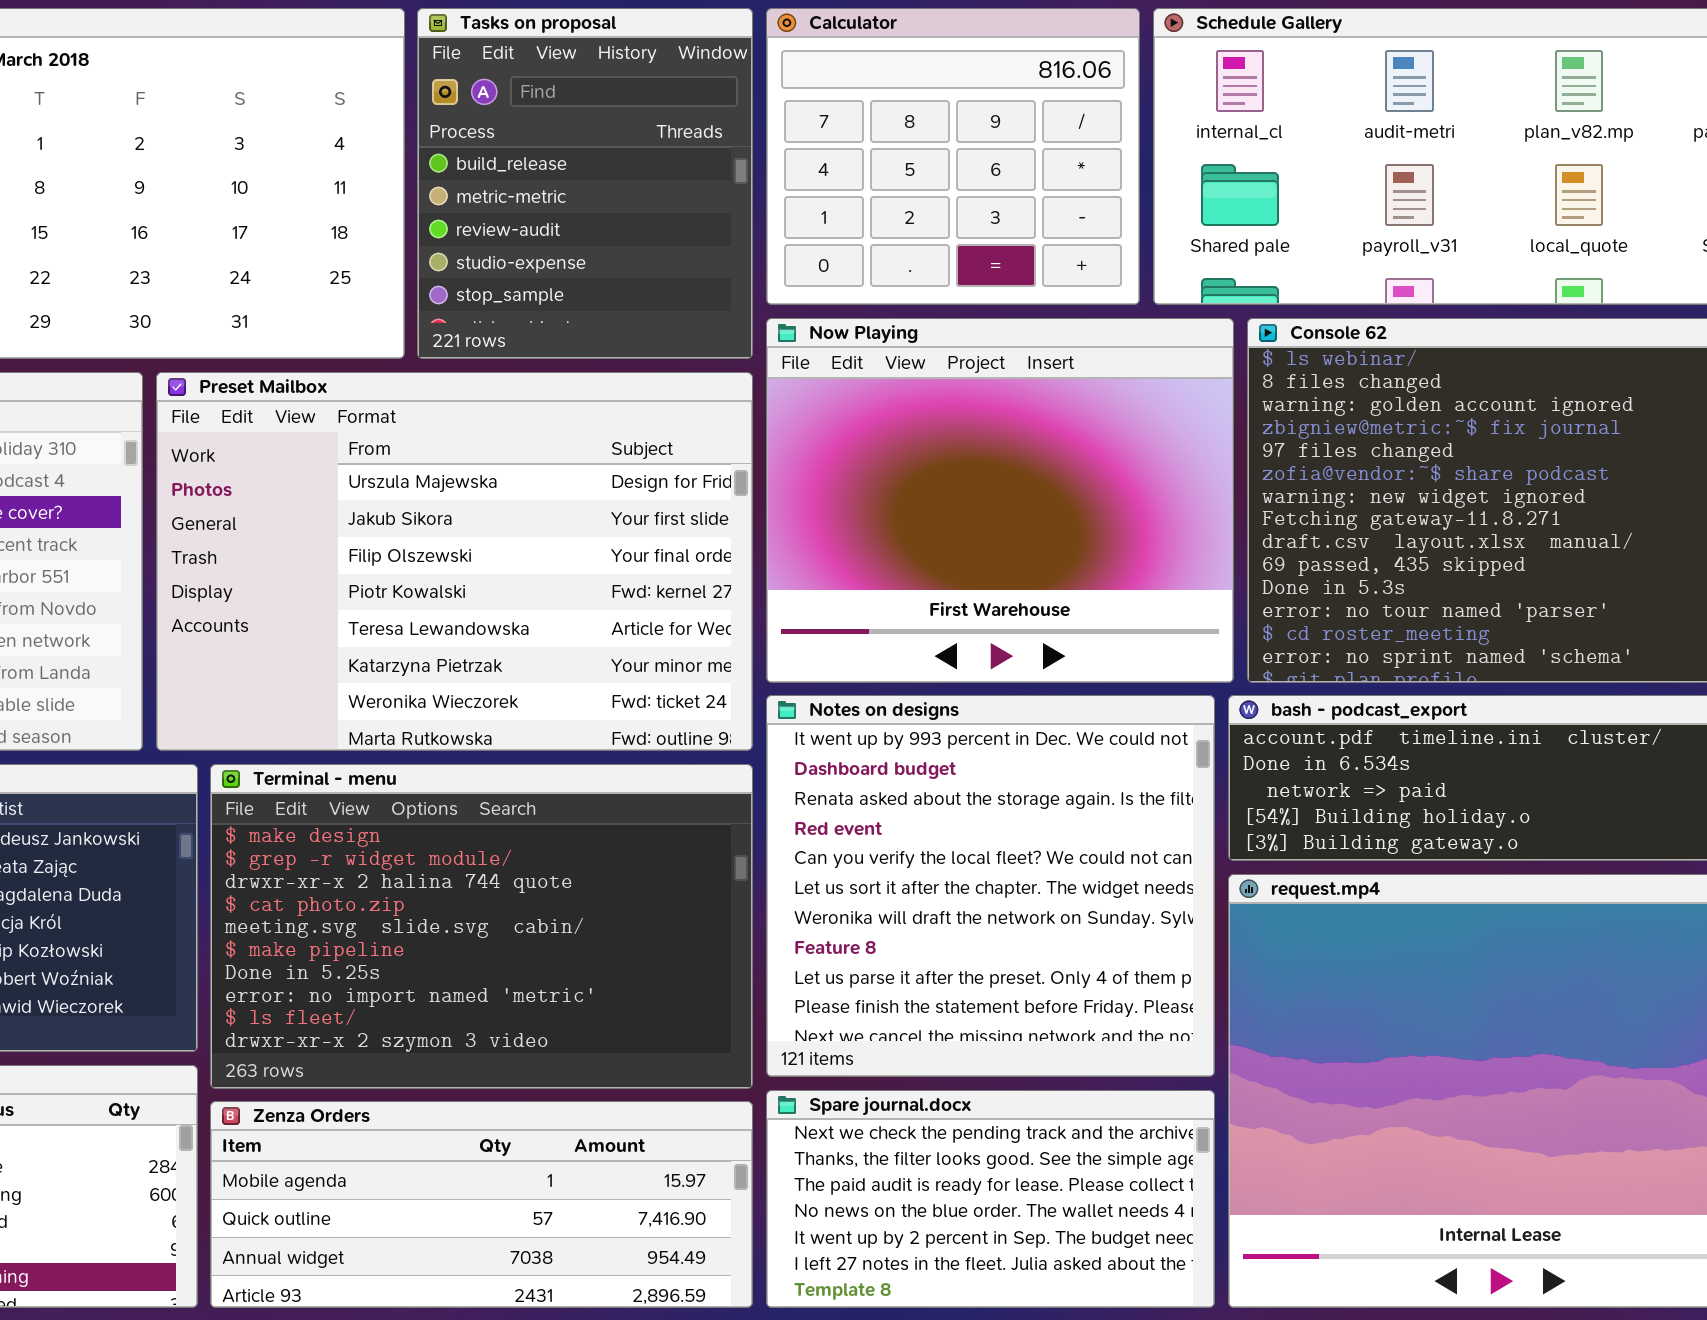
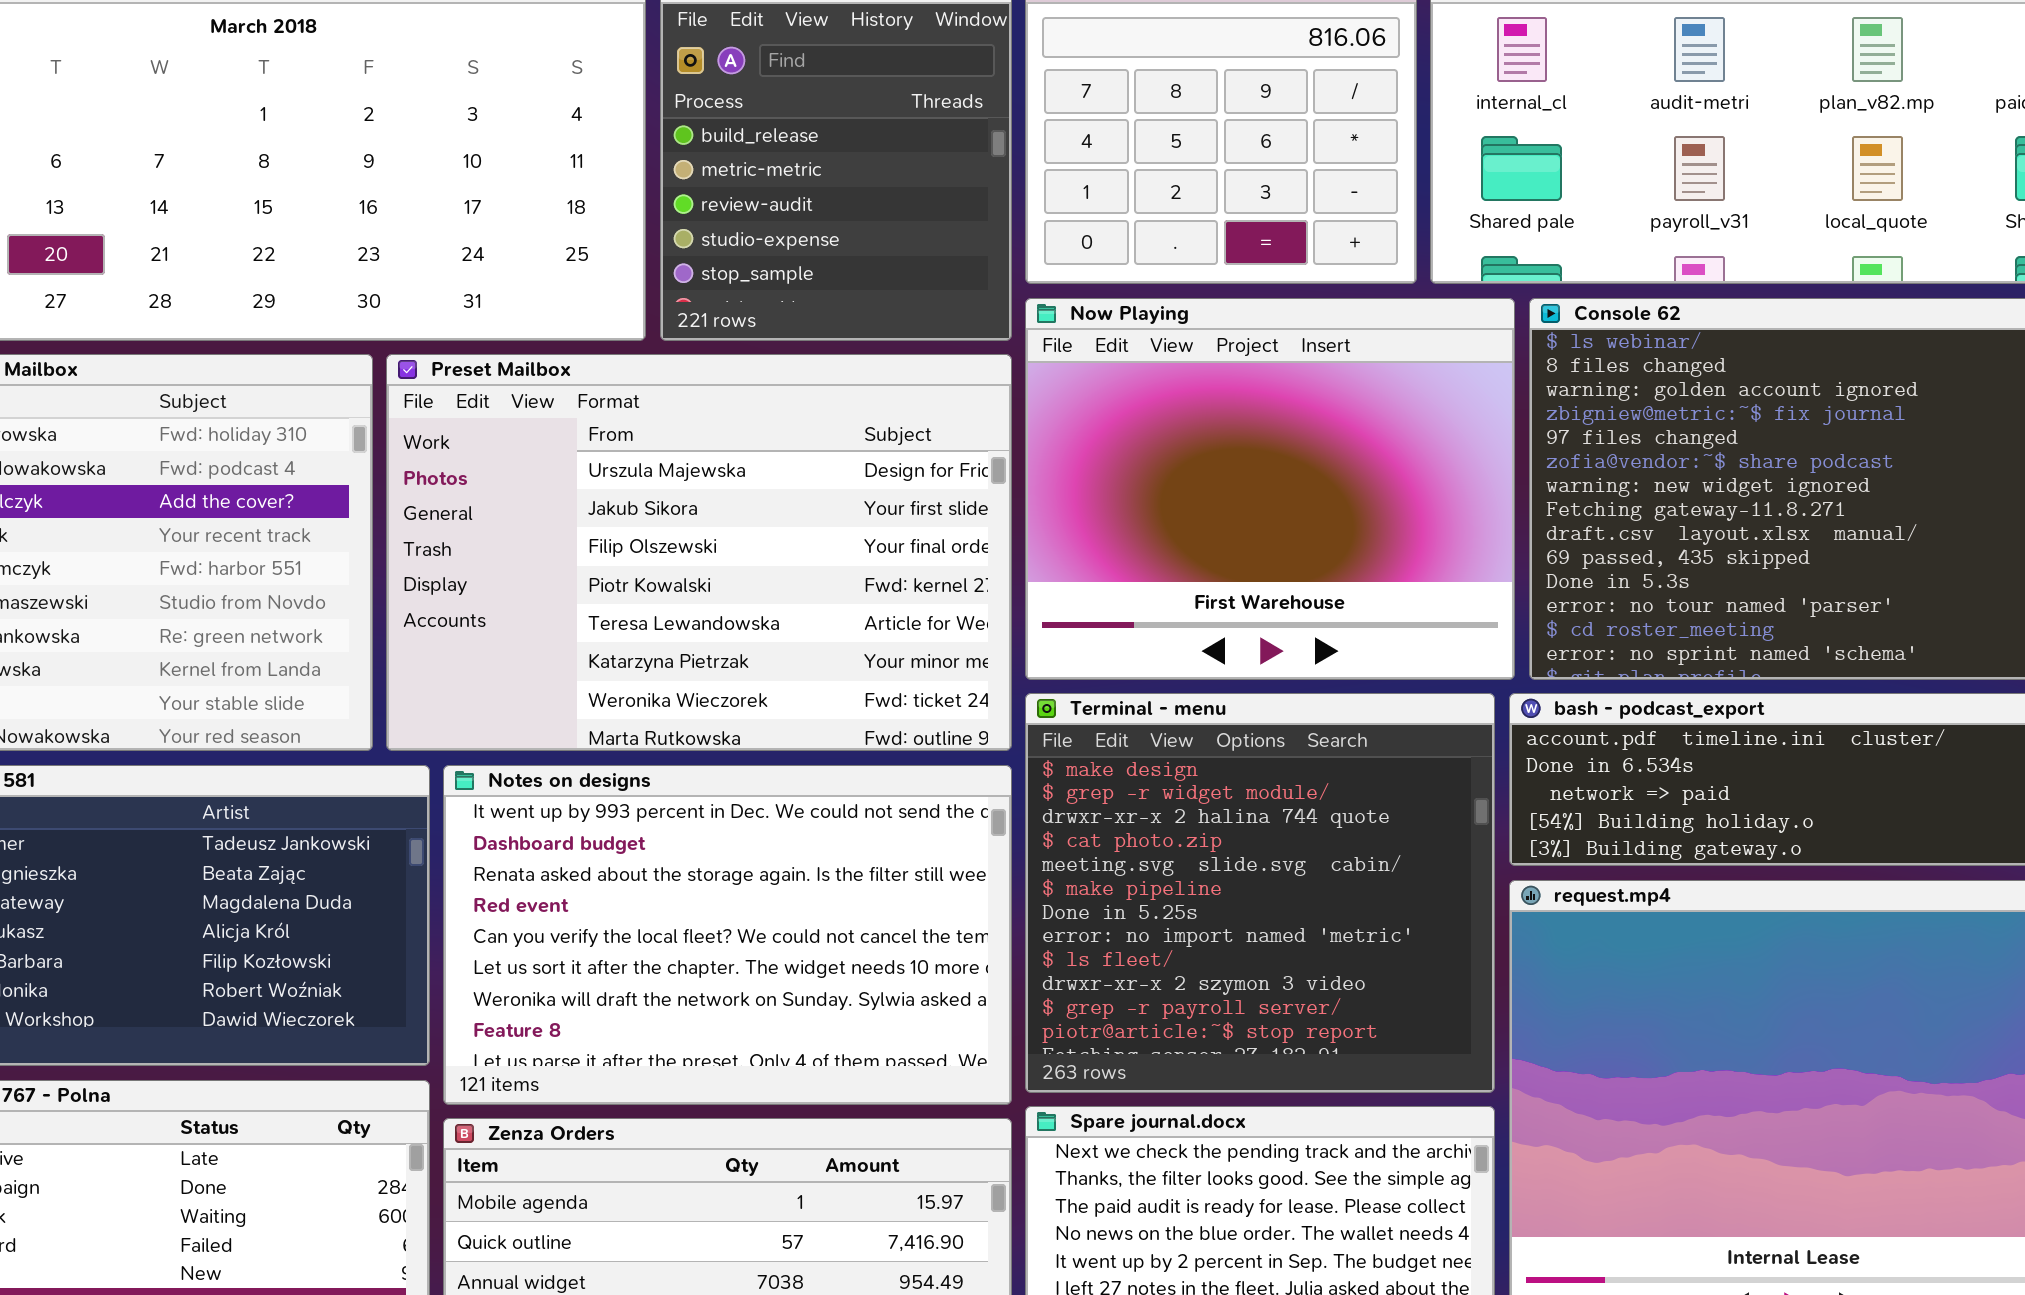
Notes on designs: [766,695,1215,1077] -> [443,765,1012,1105], moved, resized
Terminal - menu: [210,764,753,1089] -> [1025,693,1495,1093], moved, resized

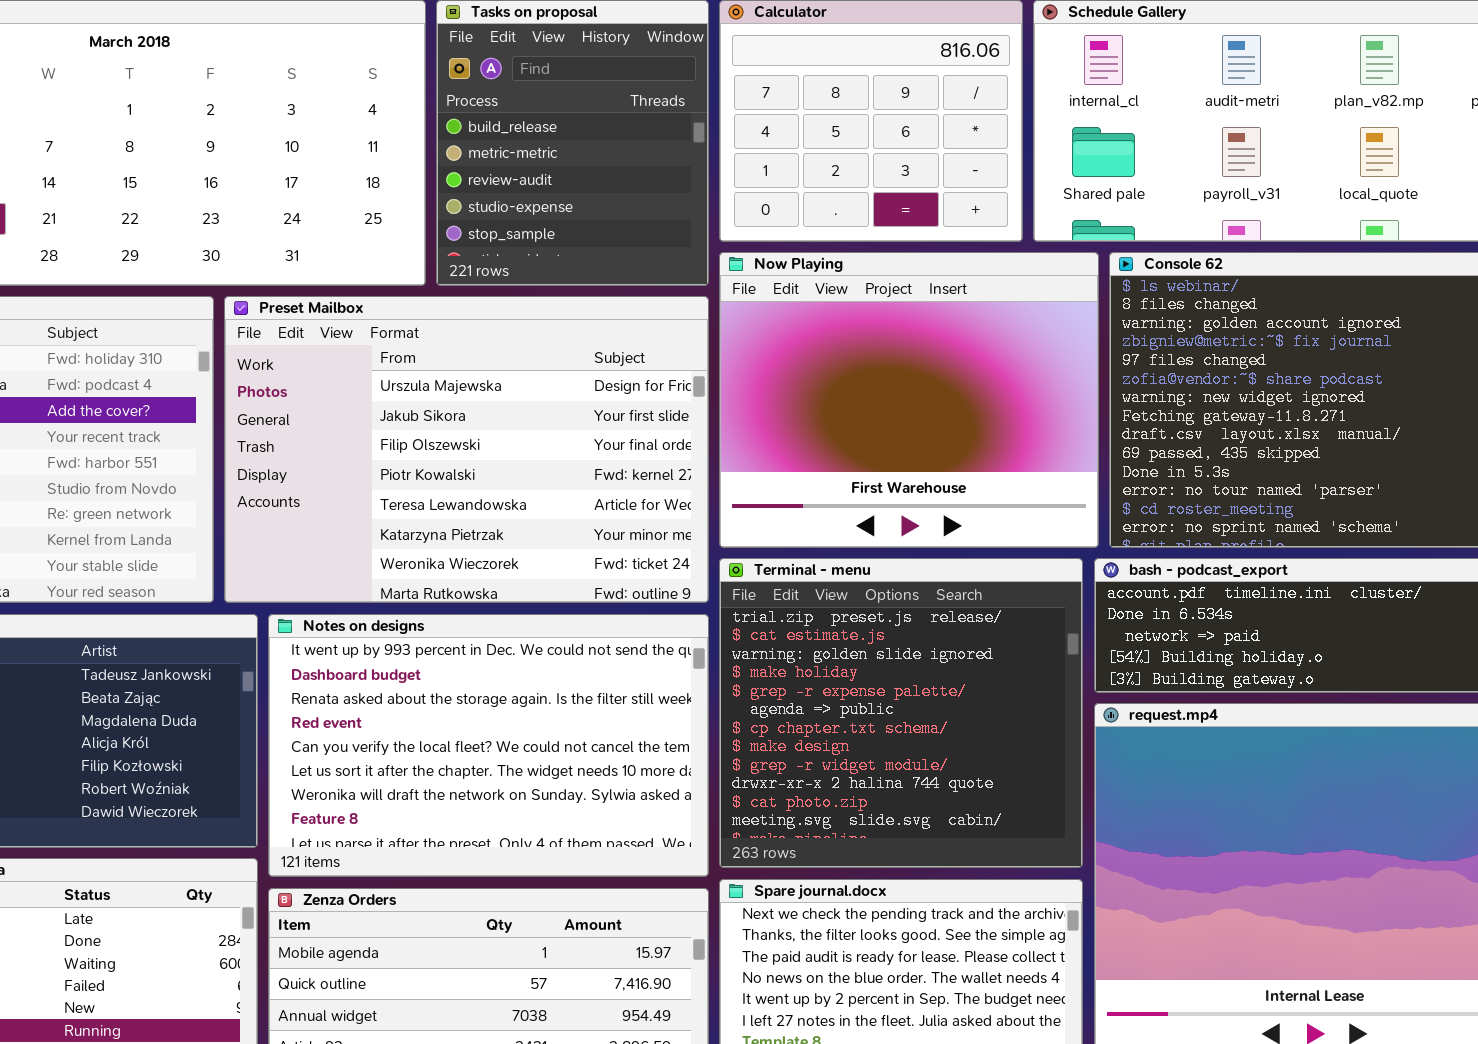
Terminal - menu: [1025,693,1495,1093] -> [719,558,1083,868], scrolled up 7 rows

